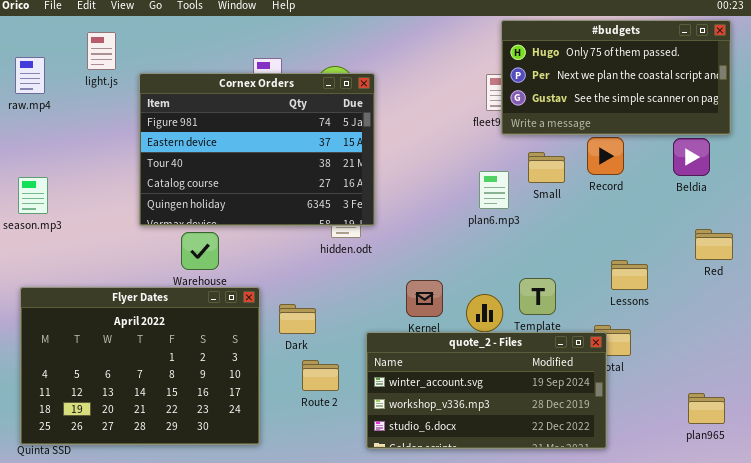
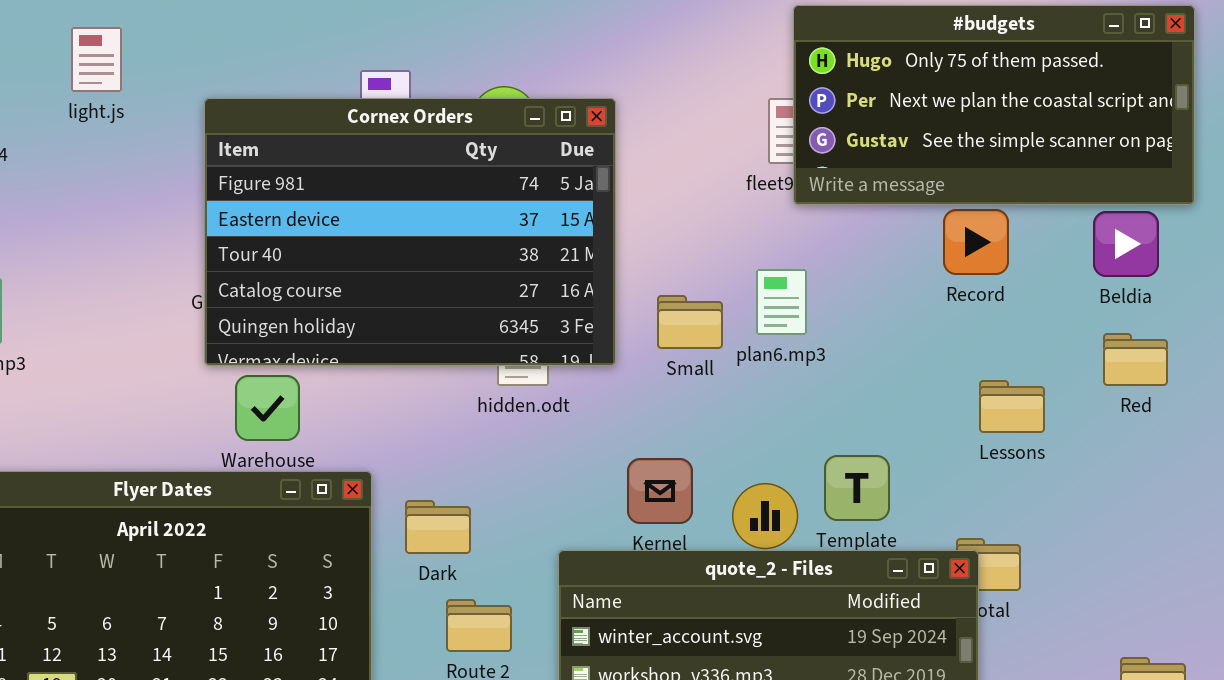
Cornex Orders: [139,73,375,226] -> [204,98,616,366], moved
Small: [528,152,565,183] -> [657,295,723,349], moved
Red: [695,229,733,260] -> [1103,333,1168,386], moved
Lessons: [611,260,648,290] -> [979,380,1045,433], moved

